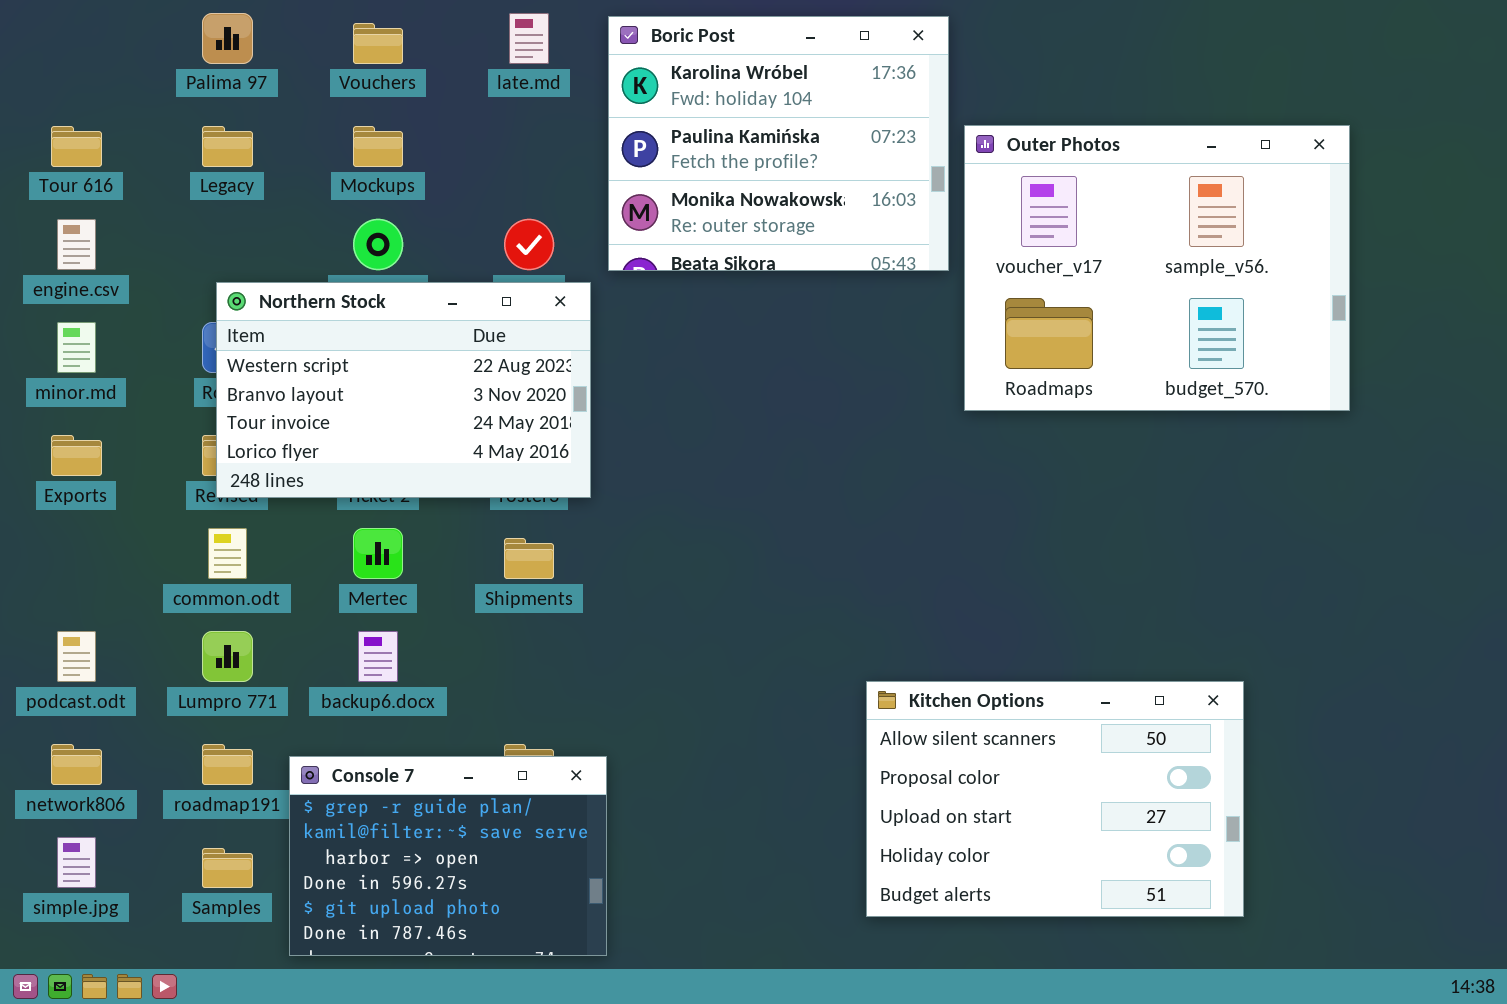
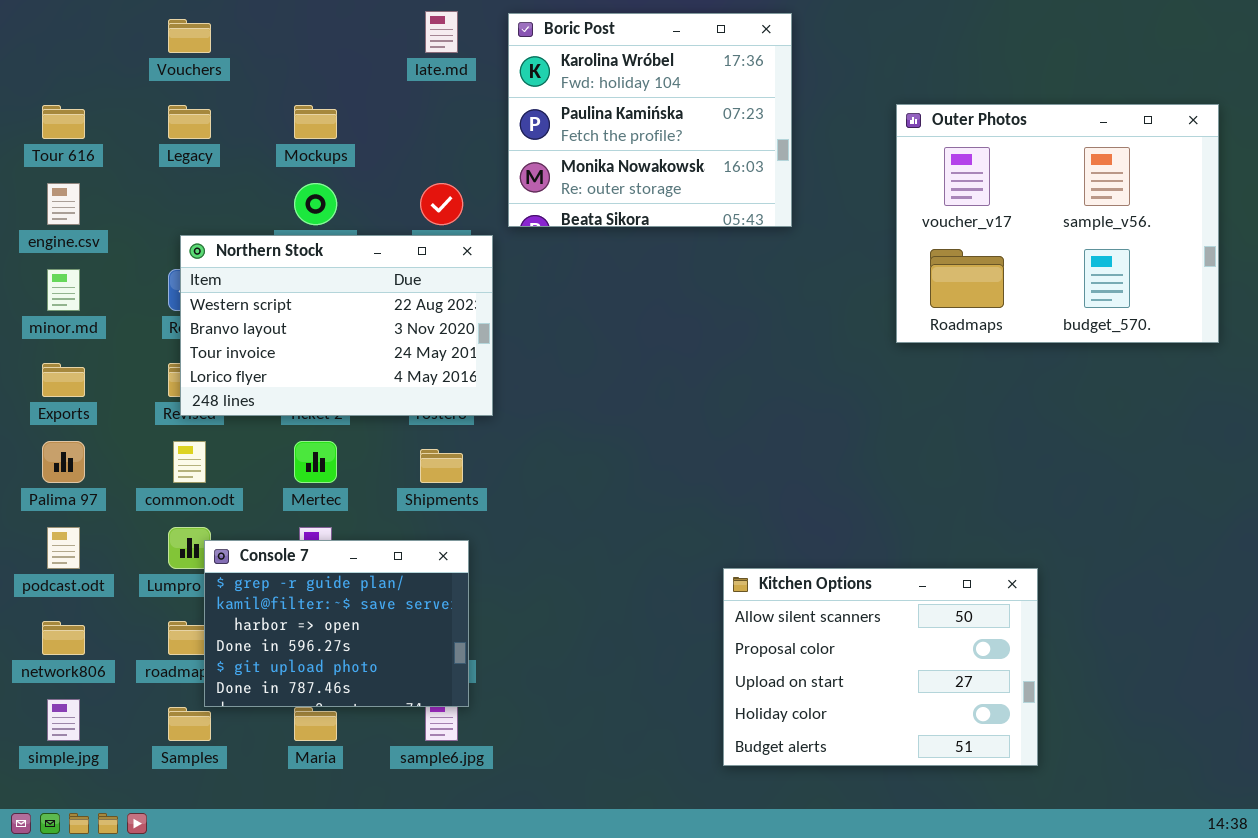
Palima 97: [202,13,253,64] -> [42,441,85,483], moved
Vouchers: [353,23,403,64] -> [168,19,211,53], moved
Outer Photos: [964,125,1350,411] -> [896,104,1219,343], moved
Console 7: [289,756,607,956] -> [204,540,469,707], moved

